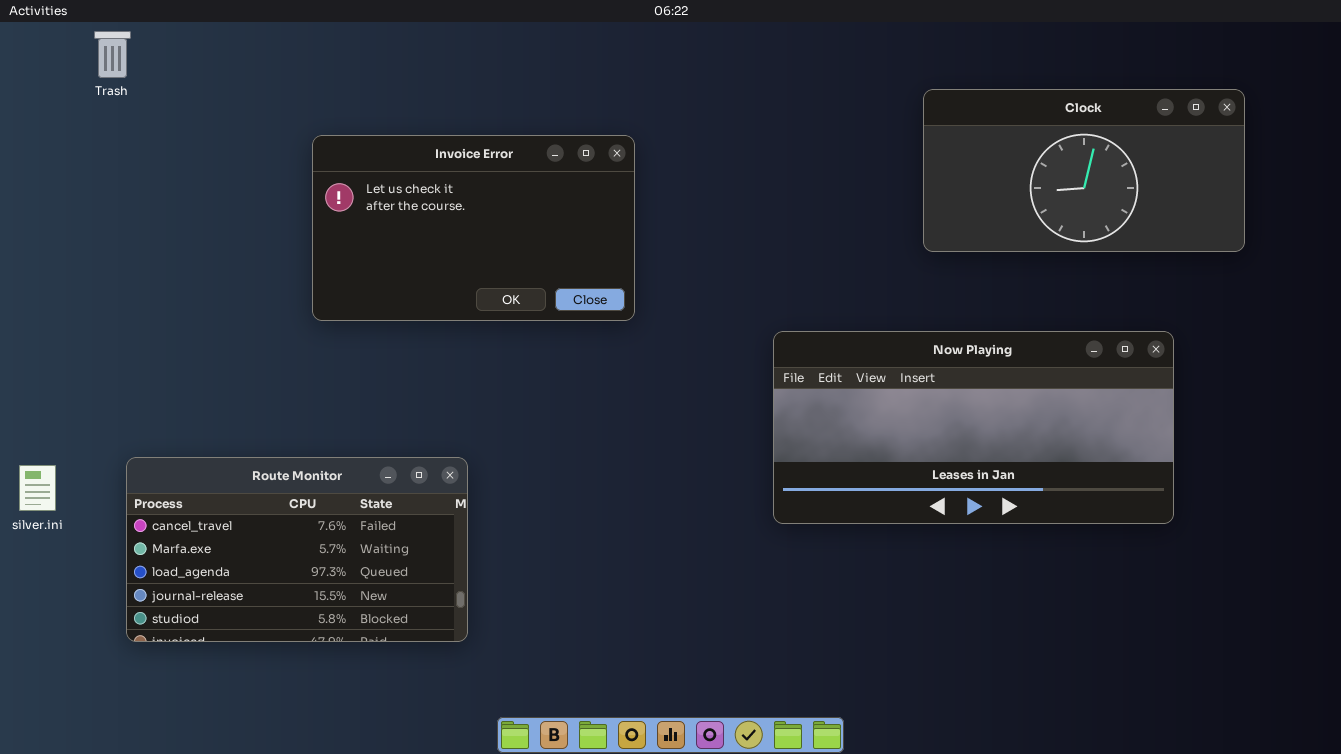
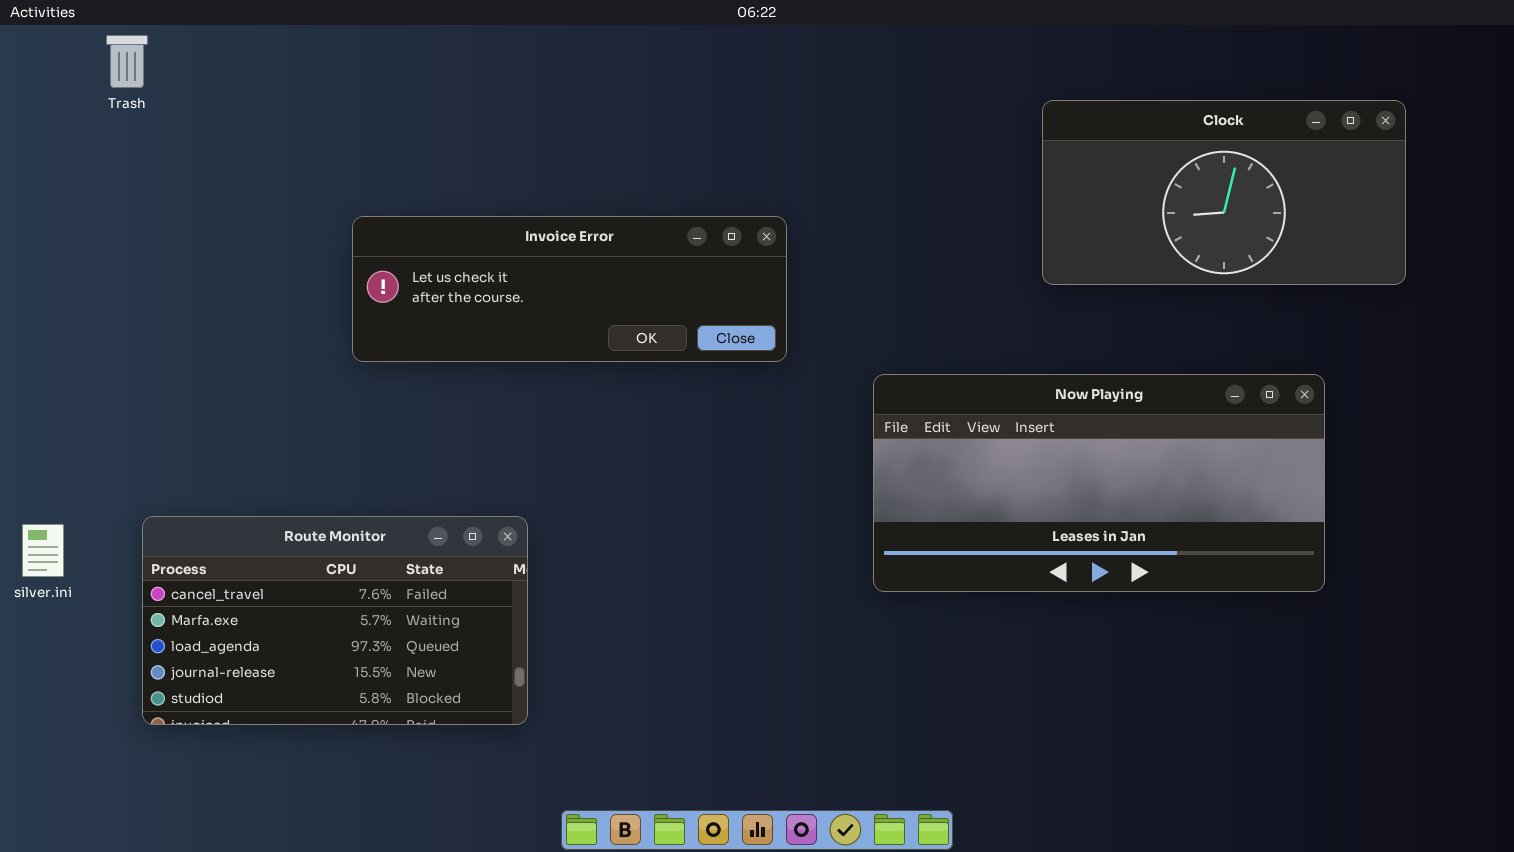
Invoice Error: [312,135,635,321] -> [352,216,787,362], resized

